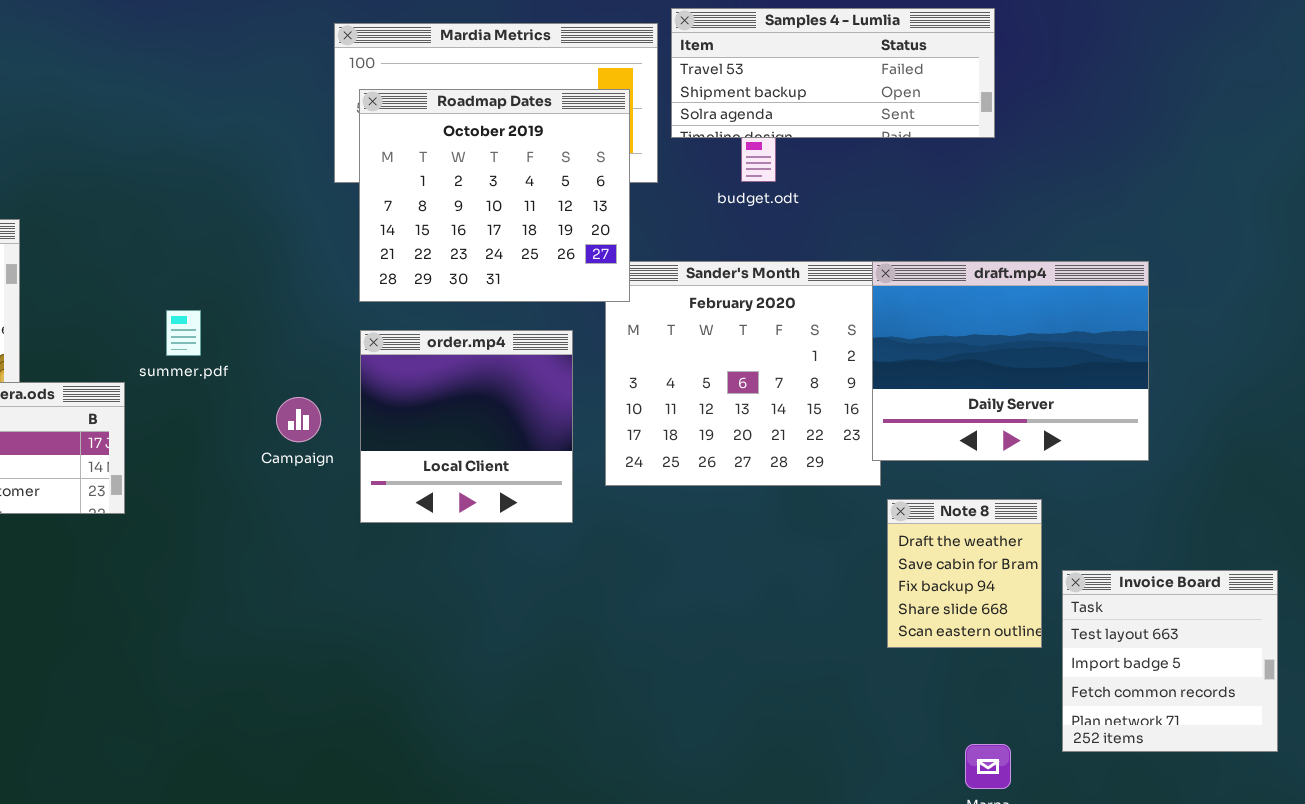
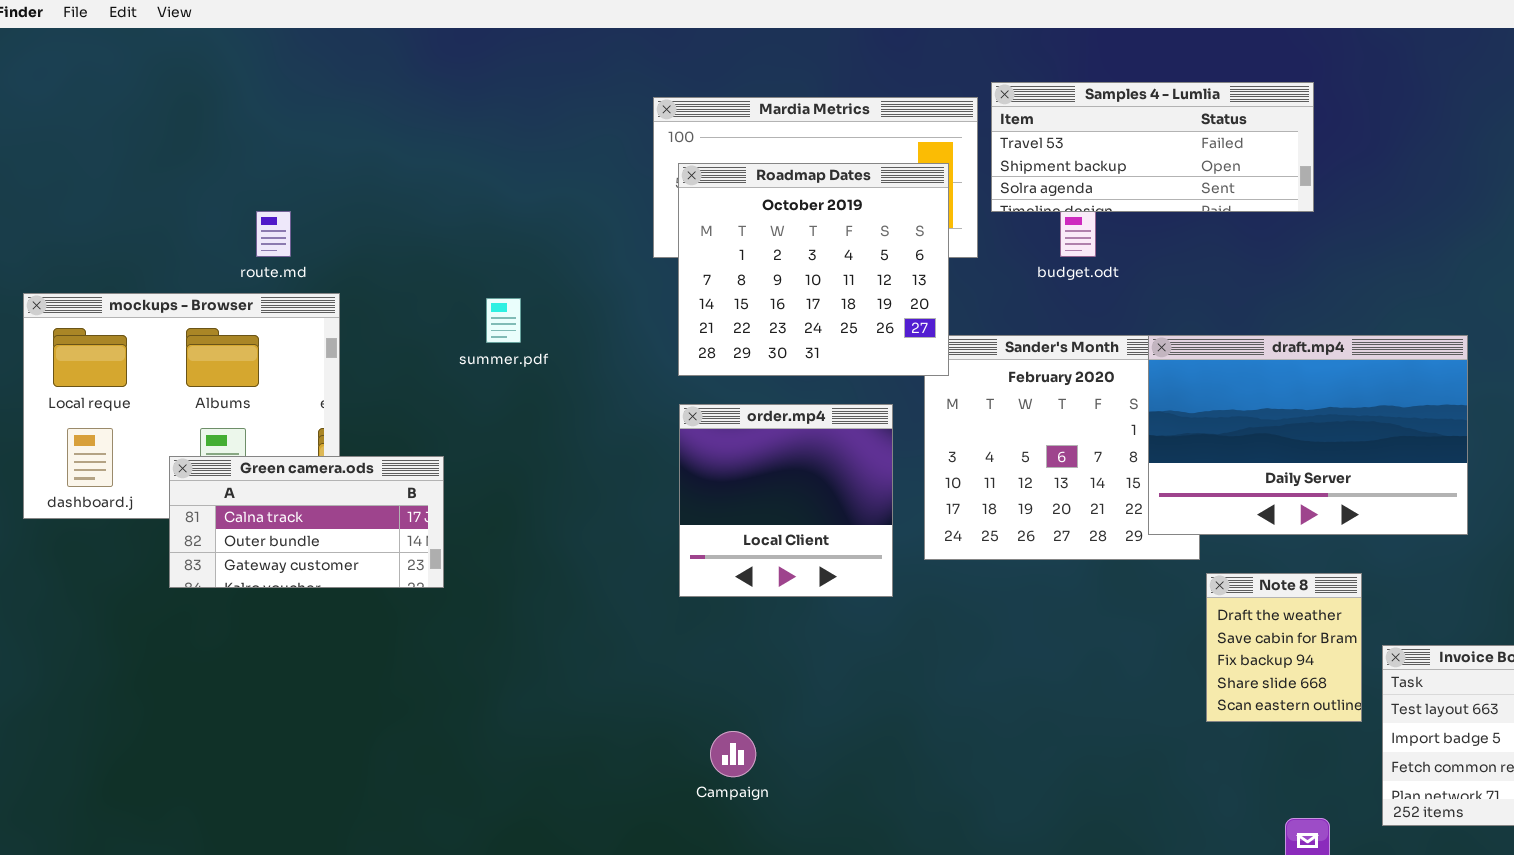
draft.mp4: [872,261,1149,461] -> [1148,335,1468,535], resized
summer.pdf: [166,310,201,356] -> [486,298,521,343], moved
Campaign: [276,397,321,442] -> [710,731,756,777], moved

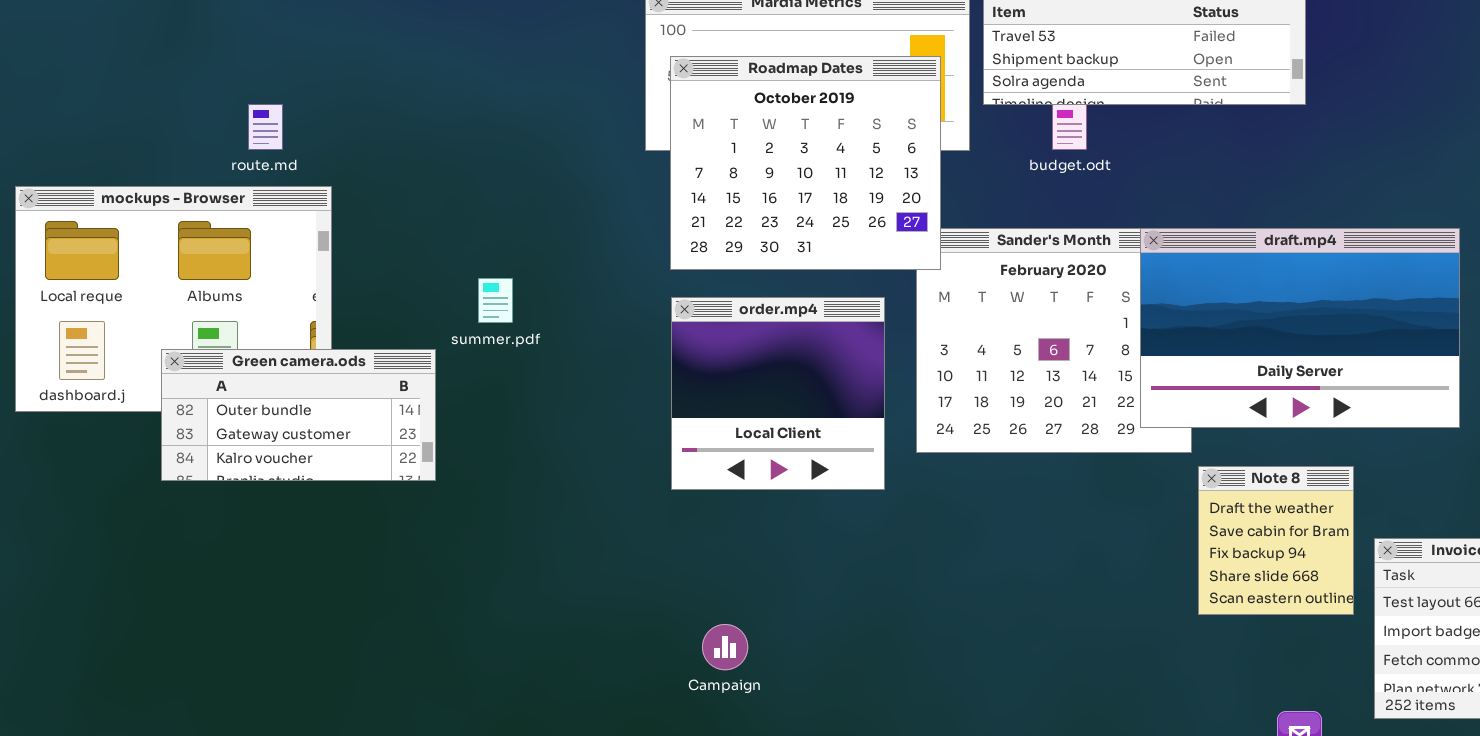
summer.pdf: [486,298,521,343] -> [478,278,513,323], moved
Green camera.ods: [169,456,444,588] -> [161,349,436,481], scrolled down 1 row

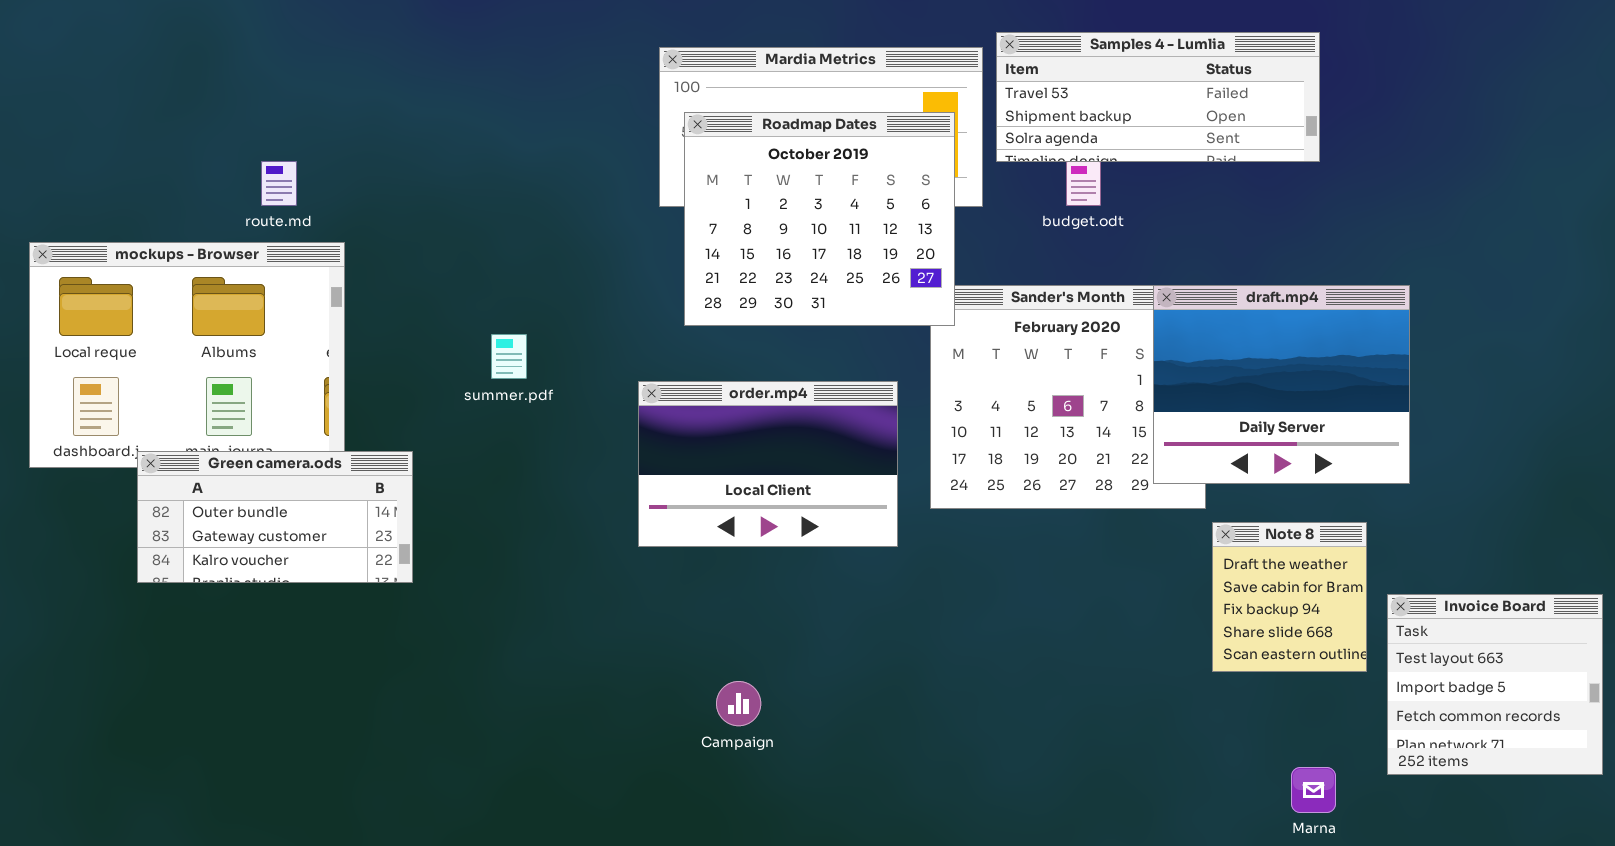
draft.mp4: [1140,228,1460,428] -> [1153,285,1410,484], resized
order.mp4: [671,297,885,490] -> [638,381,898,547], resized
Green camera.ods: [161,349,436,481] -> [137,451,413,583], moved

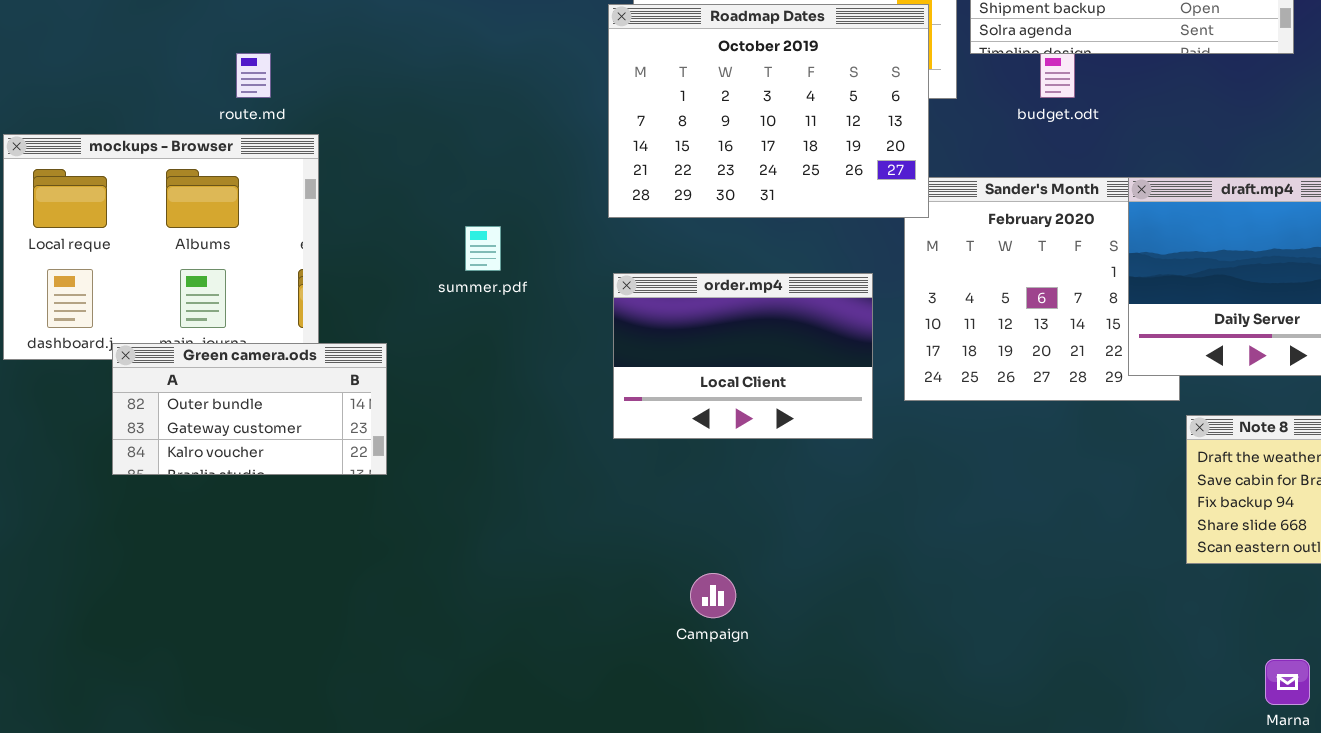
Roadmap Dates: [684,112,955,326] -> [608,4,929,218], resized

